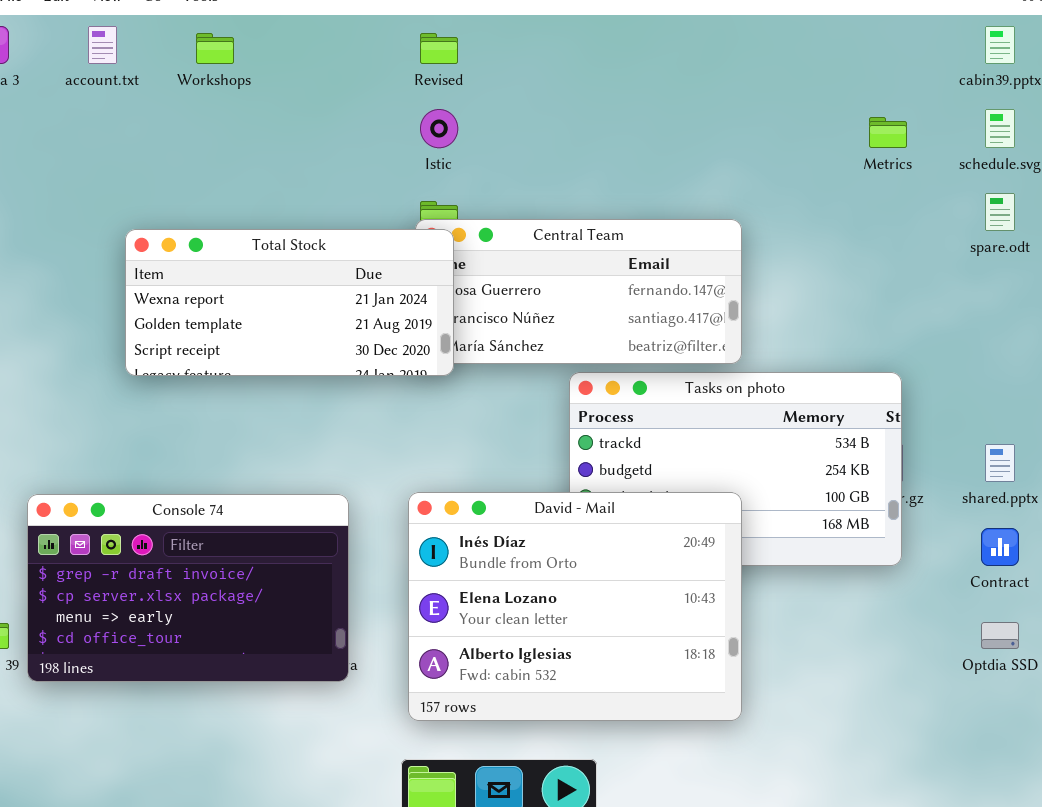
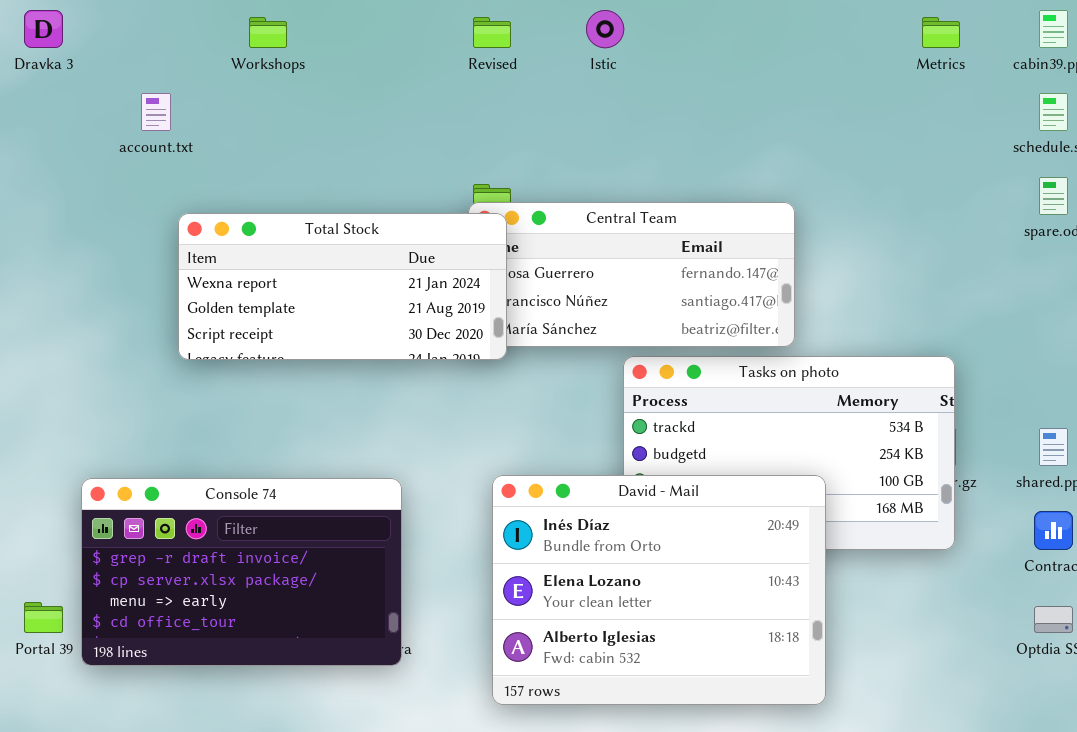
account.txt: [88,26,117,64] -> [141,93,171,131], moved
Istic: [420,109,458,148] -> [586,10,624,48], moved
Metrics: [869,117,907,148] -> [922,17,960,48], moved
David - Mail: [408,492,742,721] -> [492,475,826,705], moved

